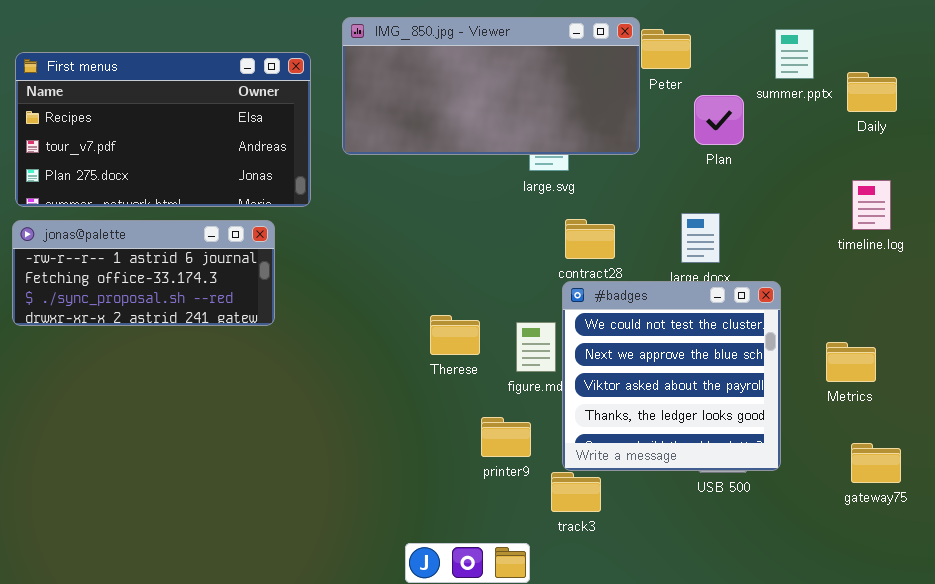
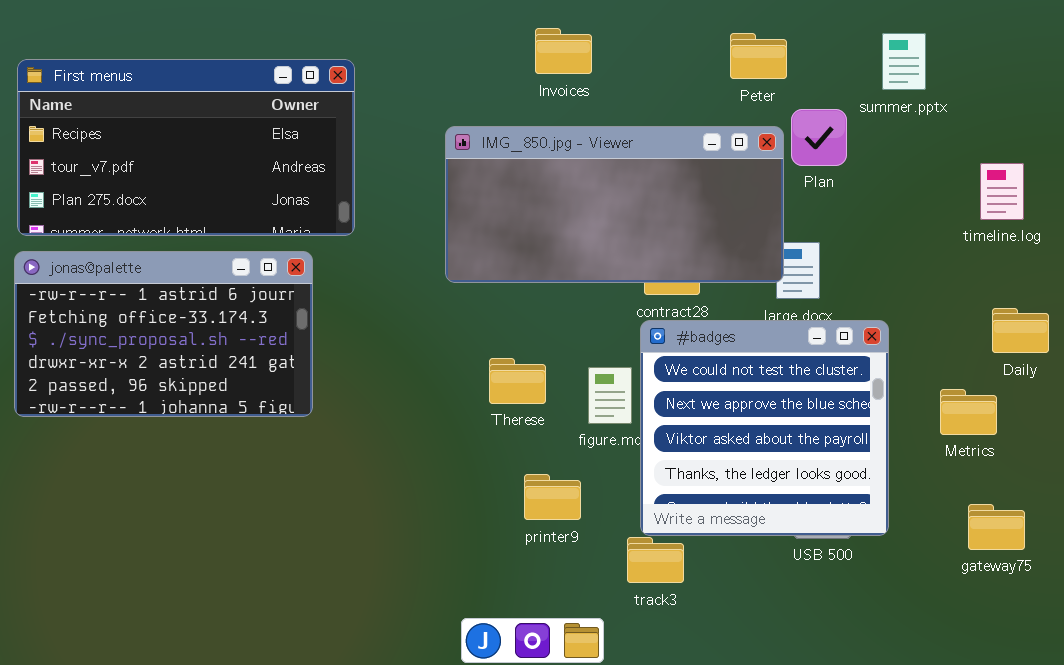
IMG_850.jpg - Viewer: [342,17,640,155] -> [445,126,784,283], moved
Daily: [847,72,897,112] -> [992,308,1049,353], moved
timeline.log: [852,180,891,230] -> [980,163,1024,220], moved
jonas@palette: [12,220,275,326] -> [14,251,313,417], resized
printer9: [481,417,531,457] -> [524,474,581,520], moved

